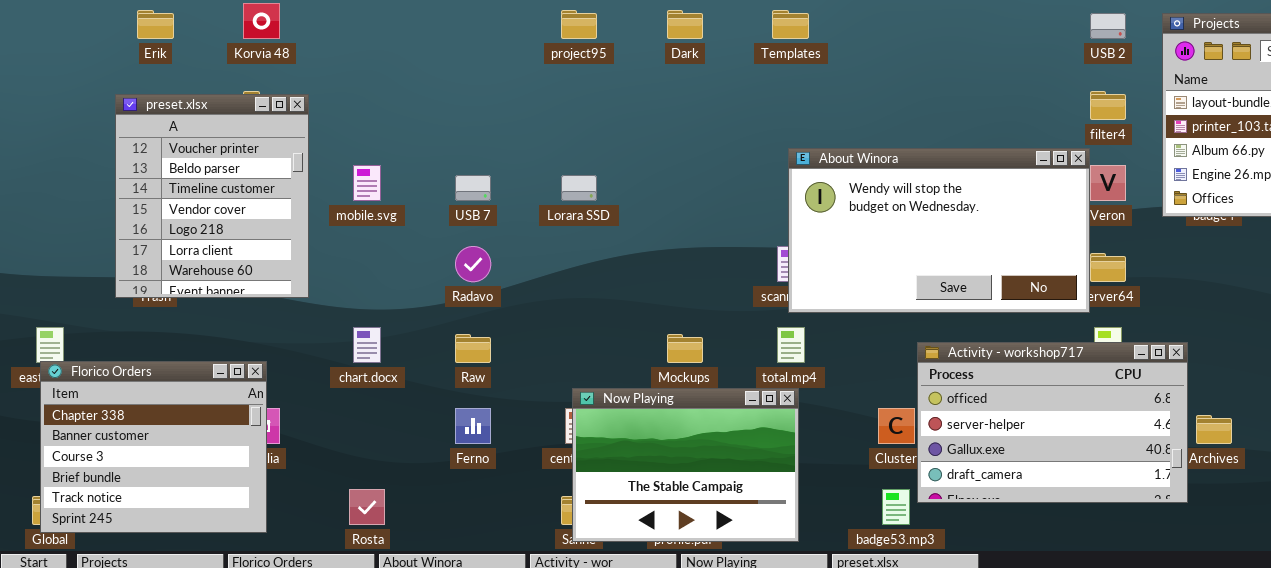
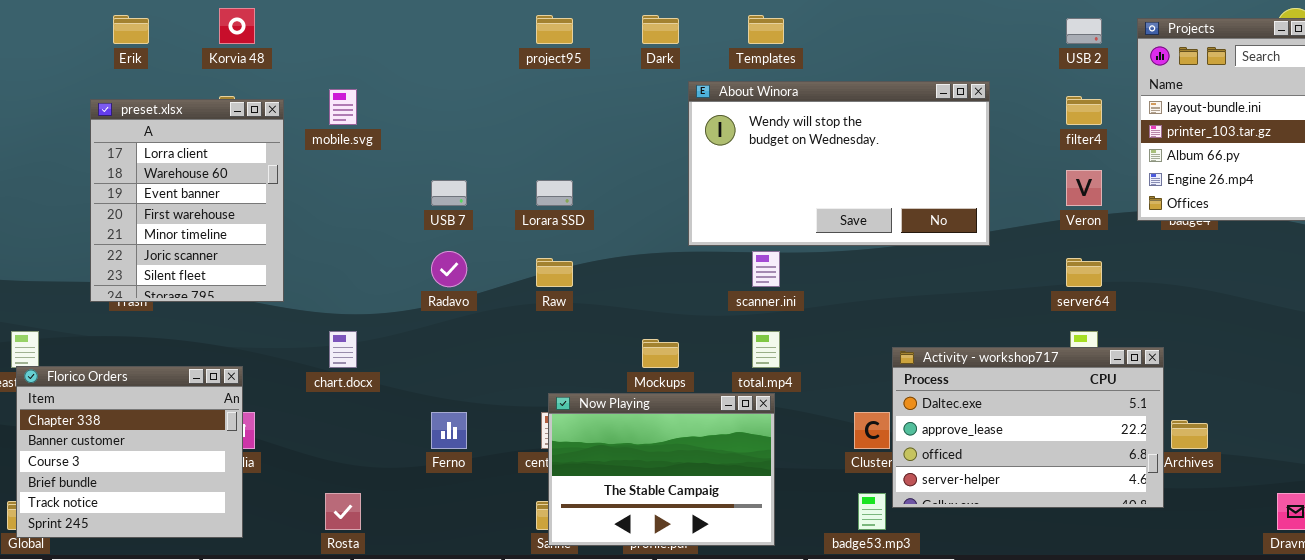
preset.xlsx: [115,94,309,298] -> [90,99,284,302], scrolled down 5 rows
About Winora: [788,148,1090,313] -> [688,81,990,246], moved
mobile.svg: [353,165,381,201] -> [329,89,357,125], moved
Raw: [455,334,491,363] -> [536,258,573,287], moved
Activity - workshop717: [917,342,1188,503] -> [892,347,1164,508], scrolled up 2 rows

